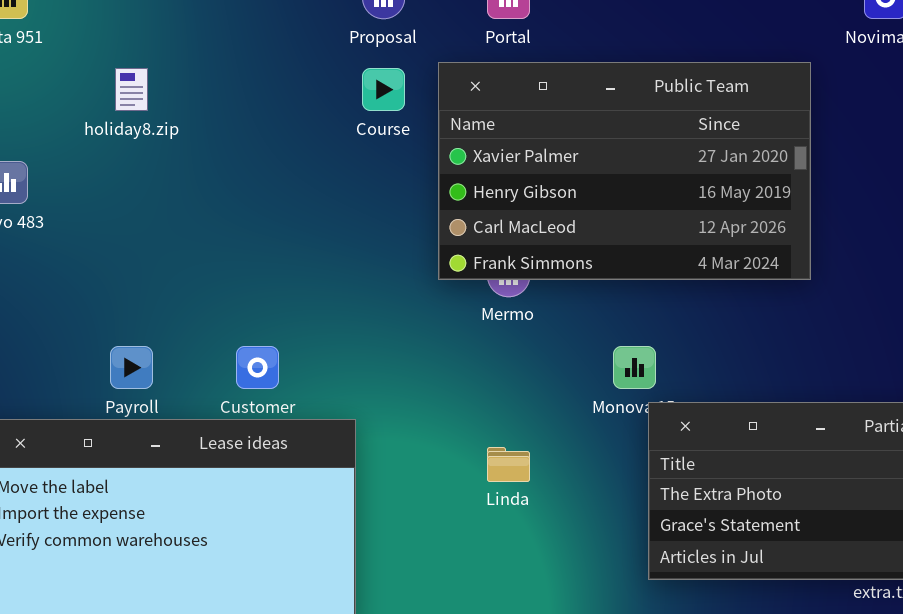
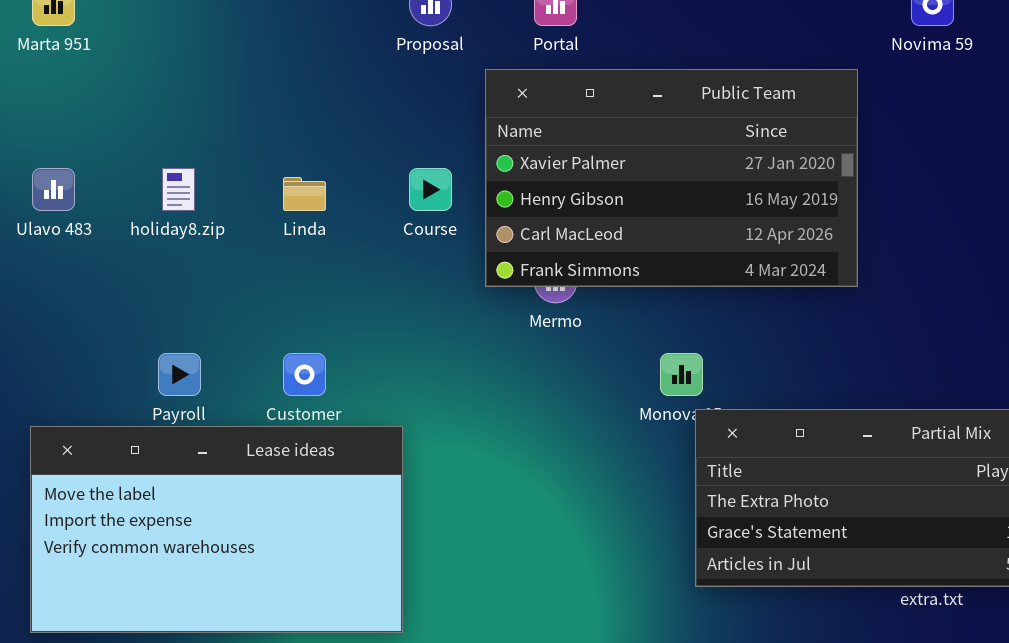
holiday8.zip: [115,68,148,111] -> [162,168,195,211], moved
Course: [362,68,405,111] -> [409,168,452,211], moved
Linda: [487,447,530,482] -> [283,177,326,211], moved

